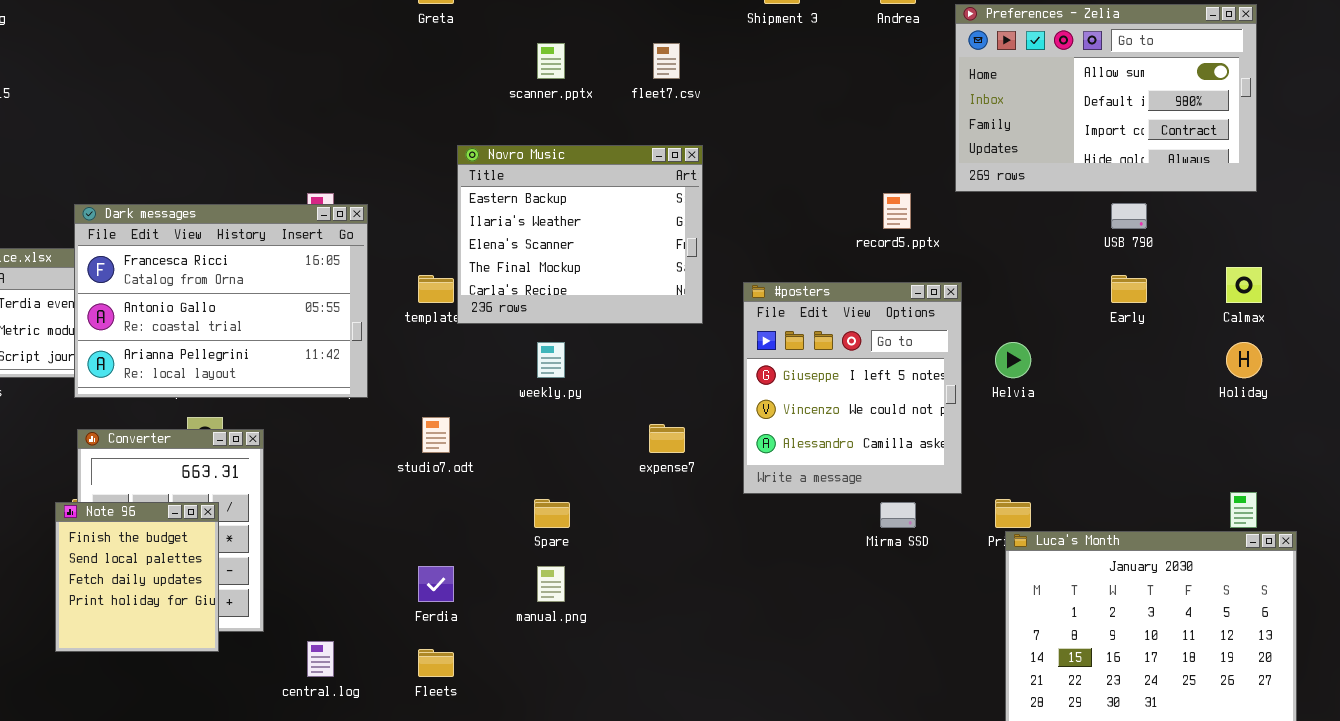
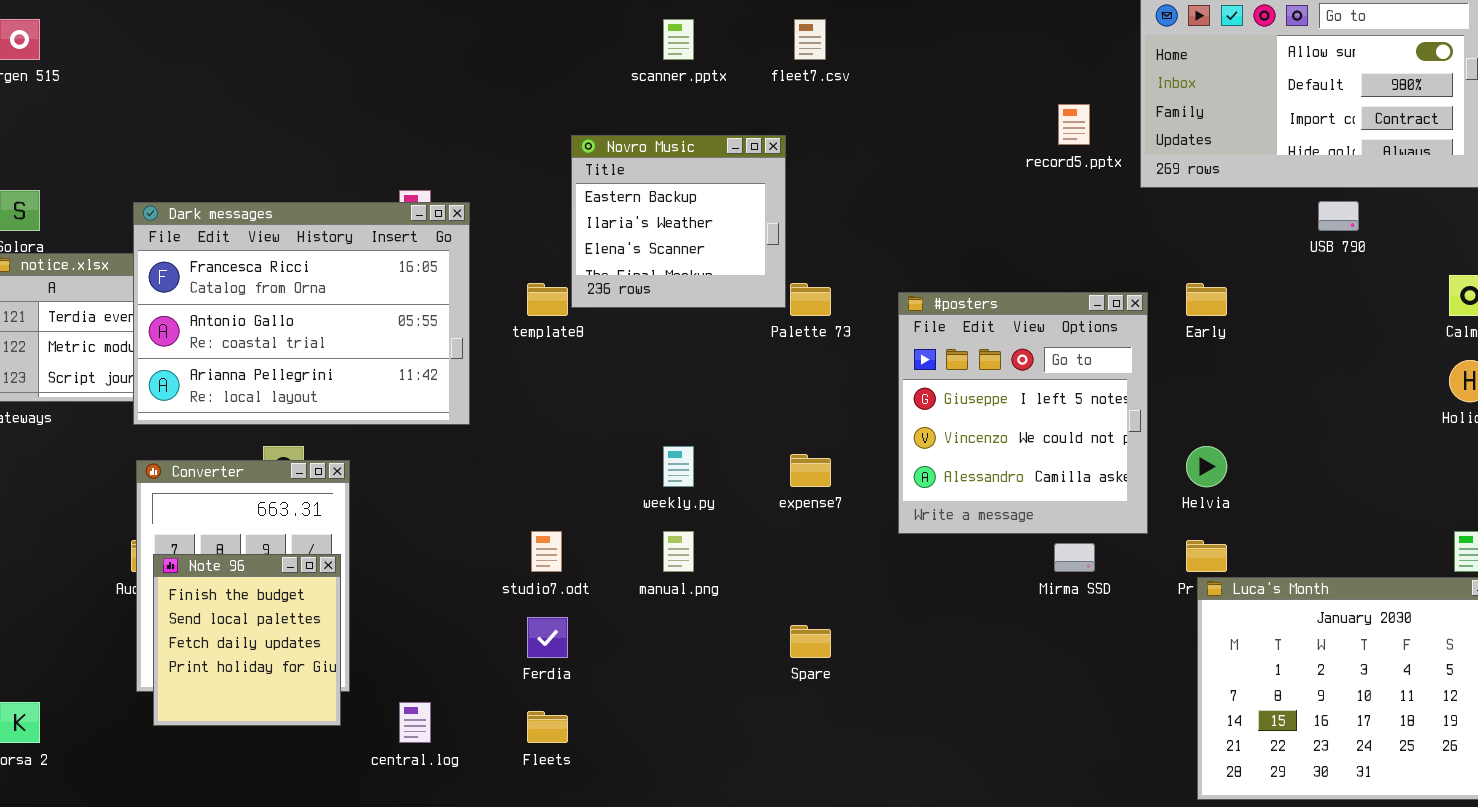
Novro Music: [457,145,703,324] -> [571,135,786,308], resized
record5.pptx: [883,193,911,229] -> [1058,104,1090,145], moved
Early: [1111,275,1147,303] -> [1186,283,1227,316], moved
weekly.py: [537,342,565,378] -> [663,446,694,487], moved
Helvia: [995,342,1031,378] -> [1186,446,1227,487], moved
studio7.odt: [422,417,450,453] -> [531,531,562,572], moved
Spare: [534,499,570,528] -> [790,625,831,658], moved
Note 96: [55,502,219,652] -> [153,554,341,726], moved
manual.png: [537,566,565,602] -> [663,531,694,572], moved

